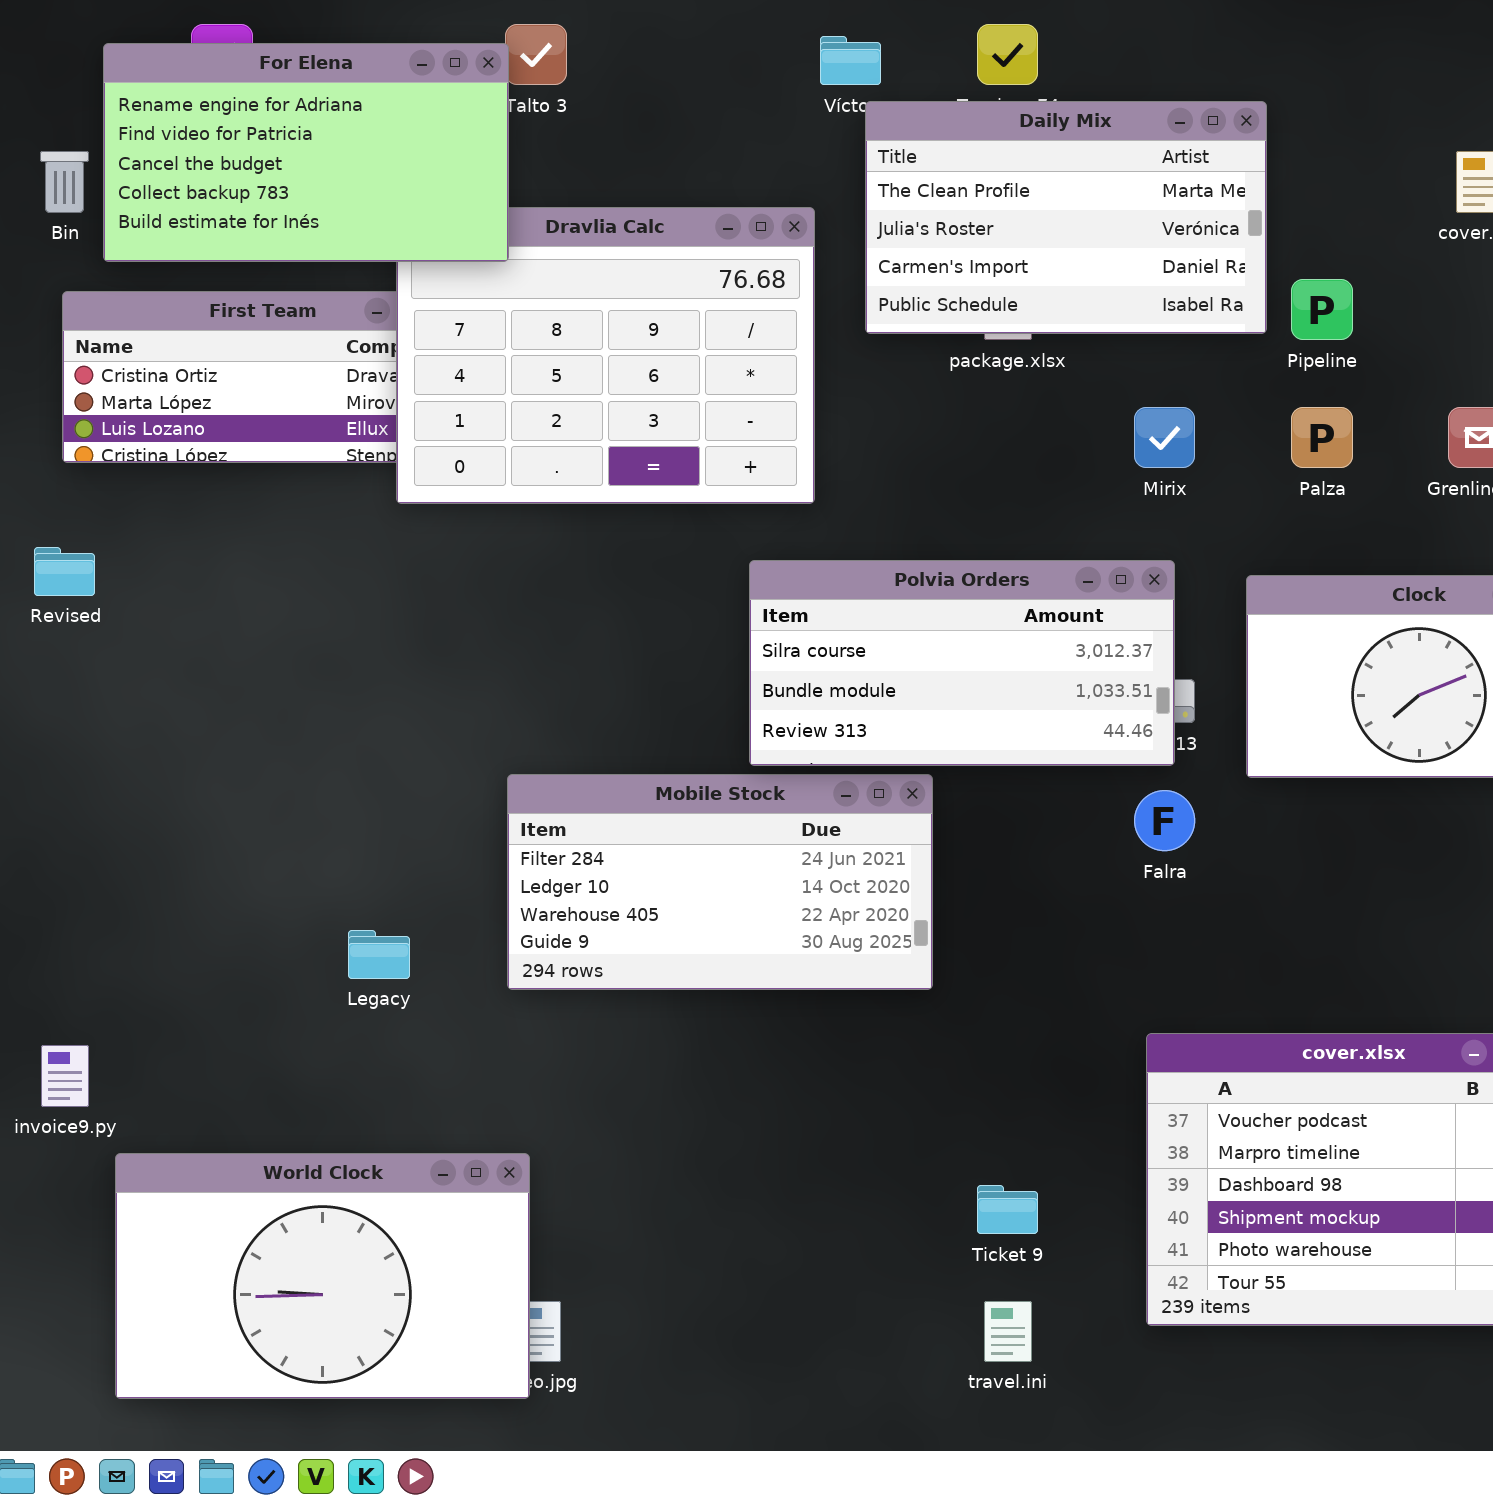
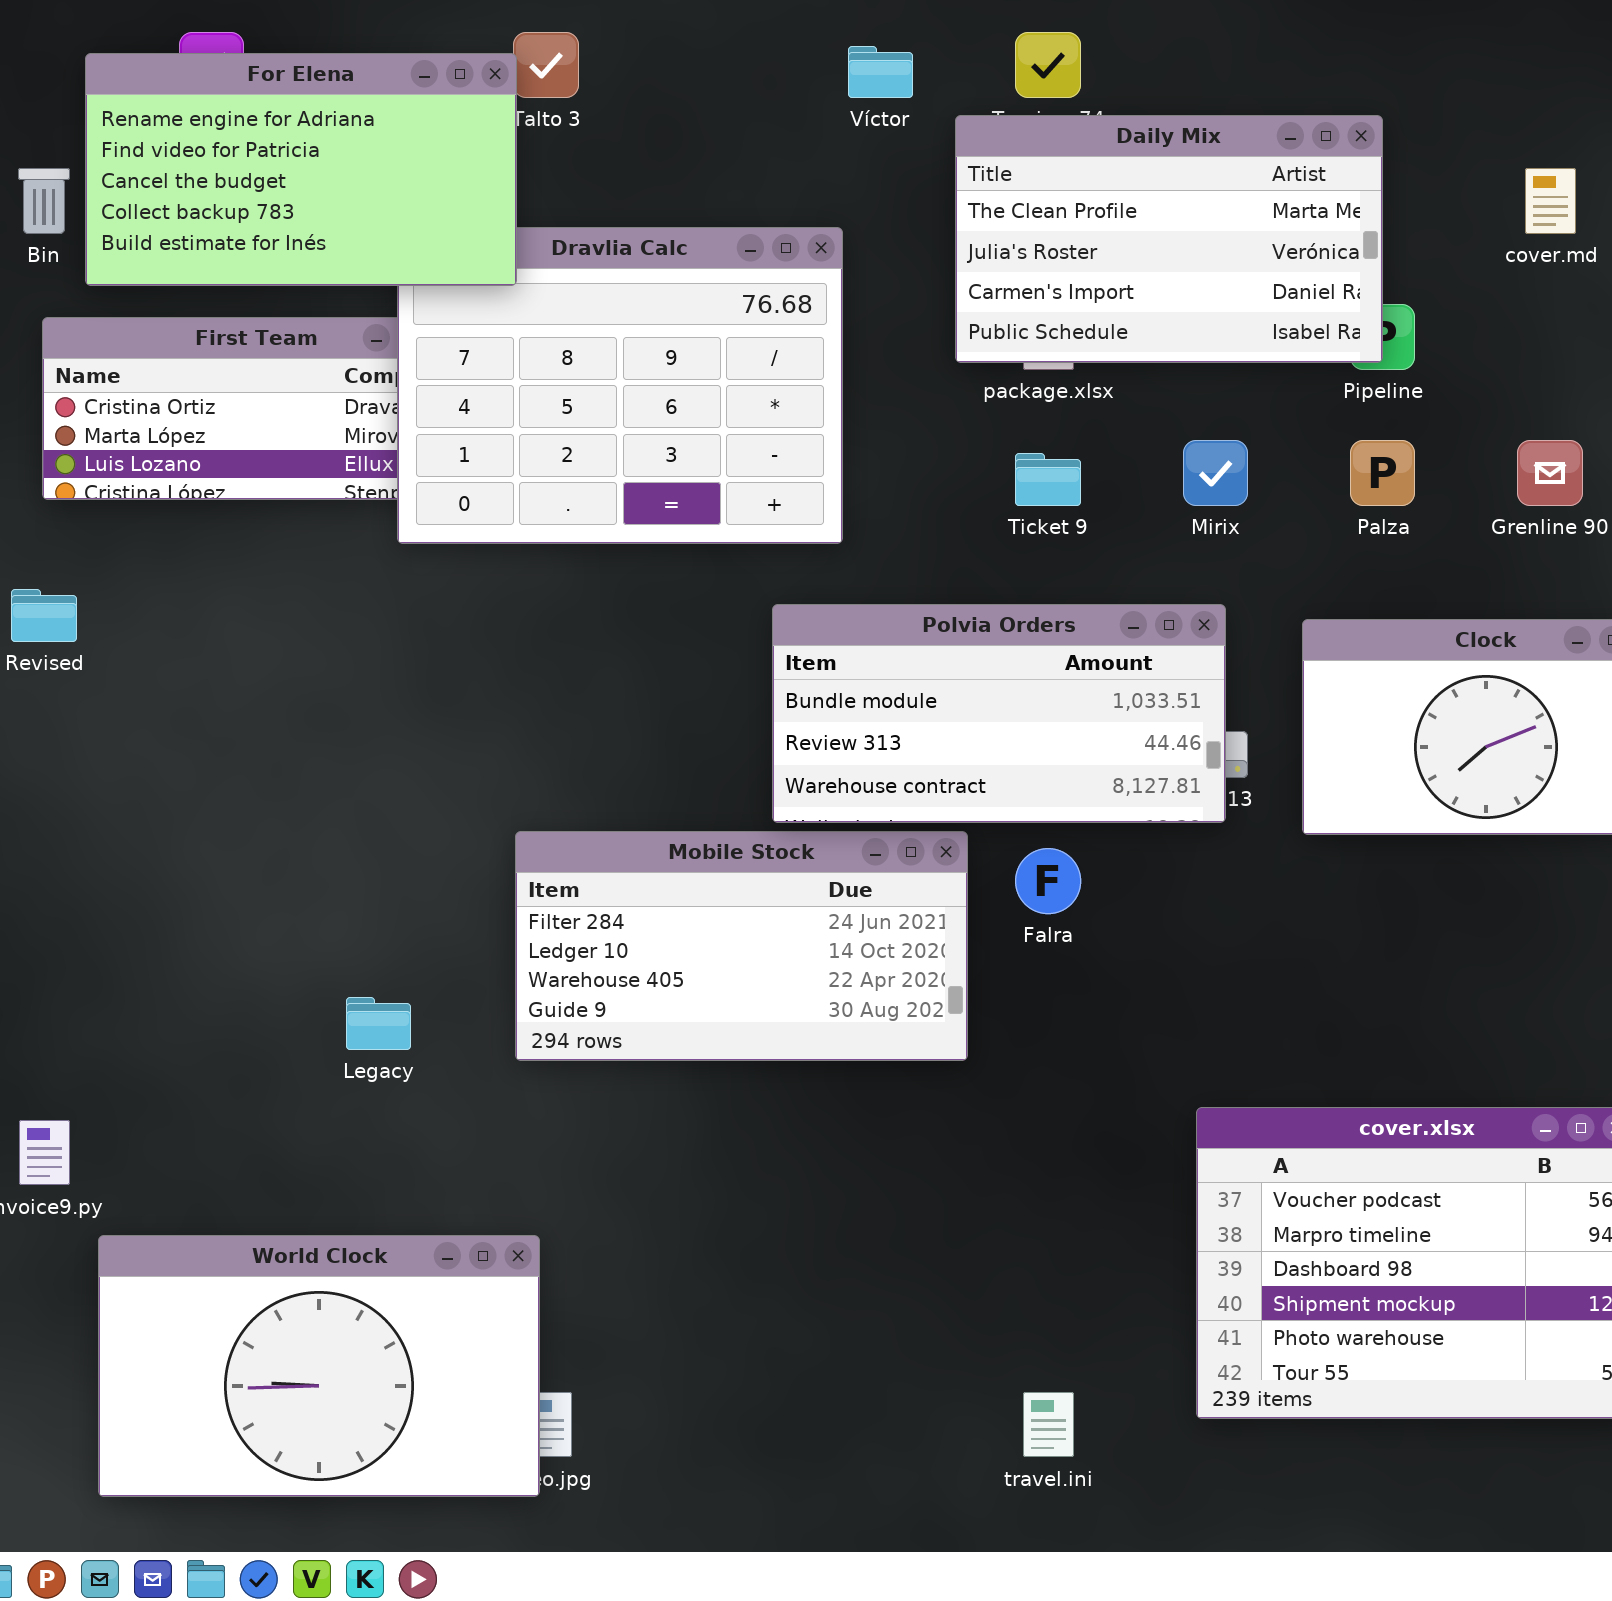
Daily Mix: [865,101,1267,334] -> [955,115,1383,363], moved
Polvia Orders: [749,560,1175,766] -> [772,604,1226,823], scrolled down 1 row
Falra: [1134,790,1195,851] -> [1015,848,1081,914], moved
Ticket 9: [977,1185,1038,1234] -> [1015,453,1081,506], moved

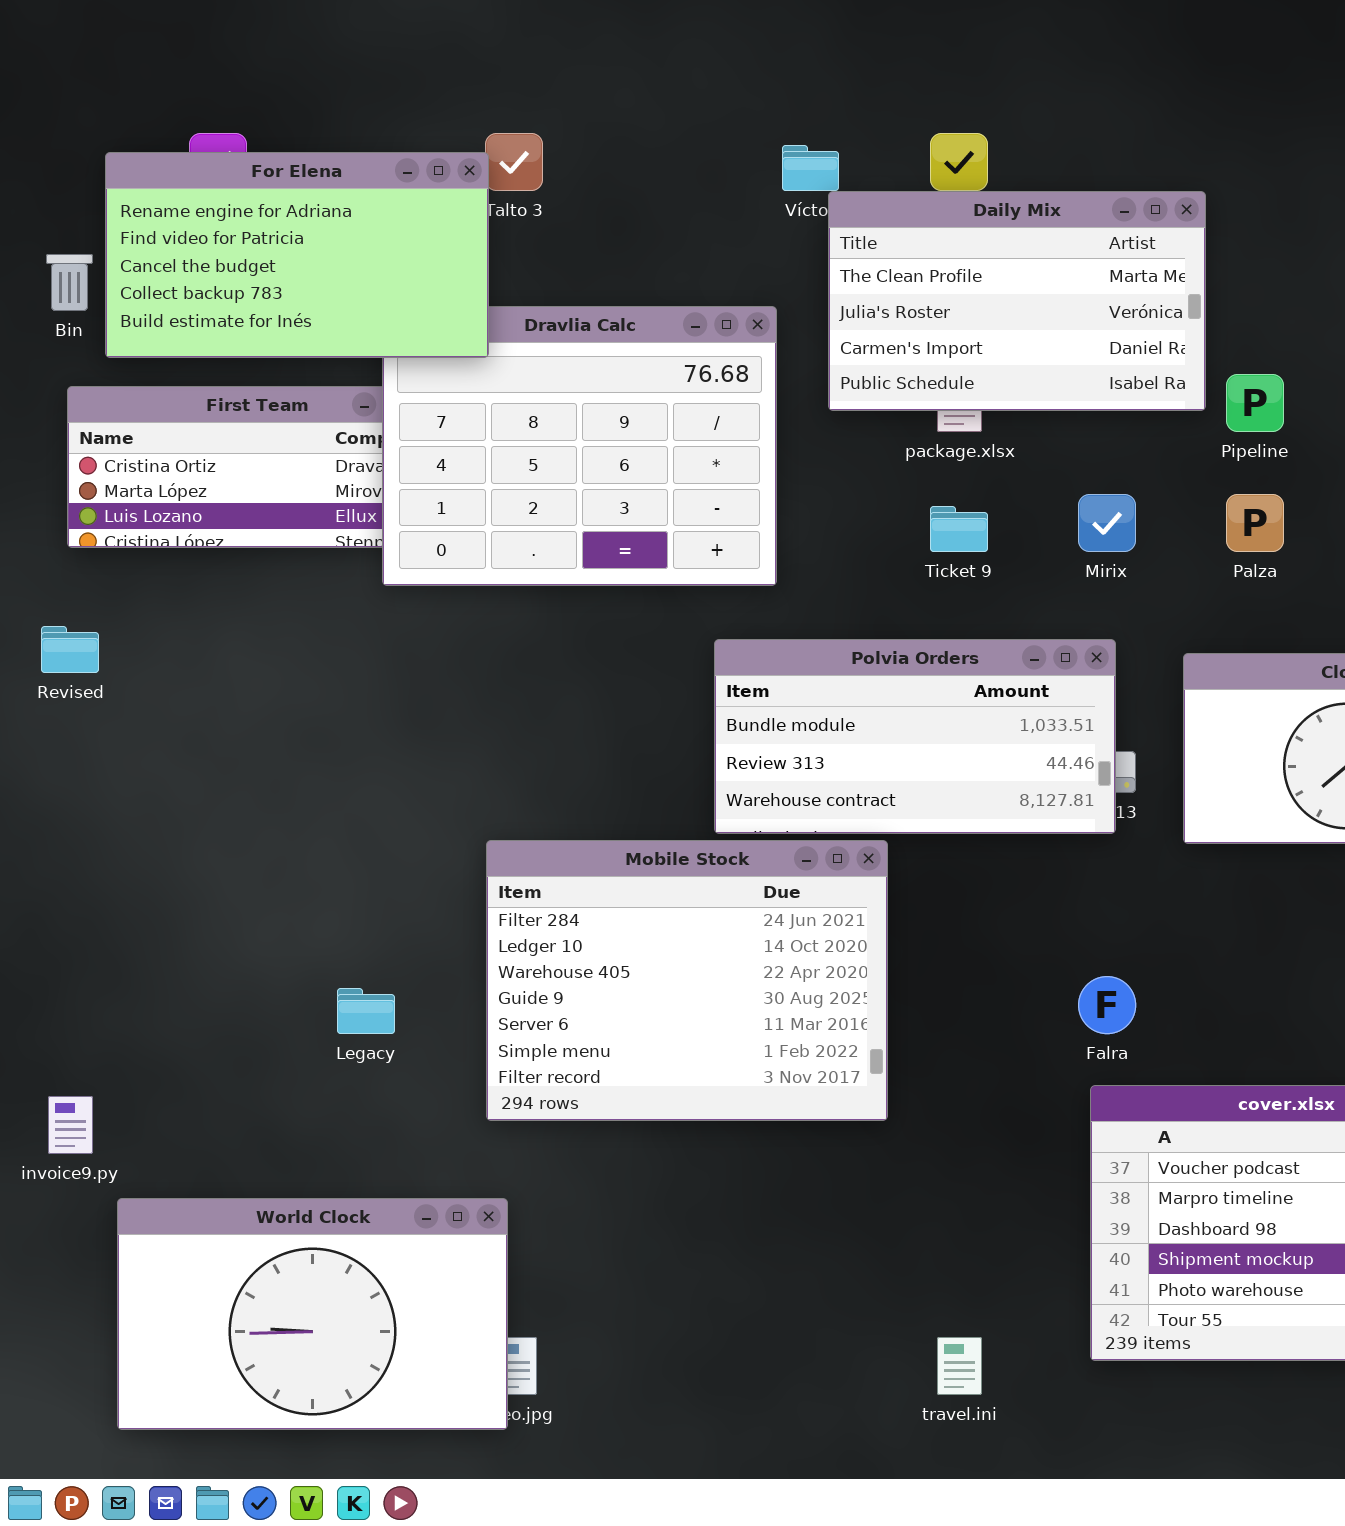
Daily Mix: [955,115,1383,363] -> [828,191,1206,411], moved
Mobile Stock: [515,831,968,1061] -> [486,840,888,1121], resized
Falra: [1015,848,1081,914] -> [1078,976,1136,1034], moved

